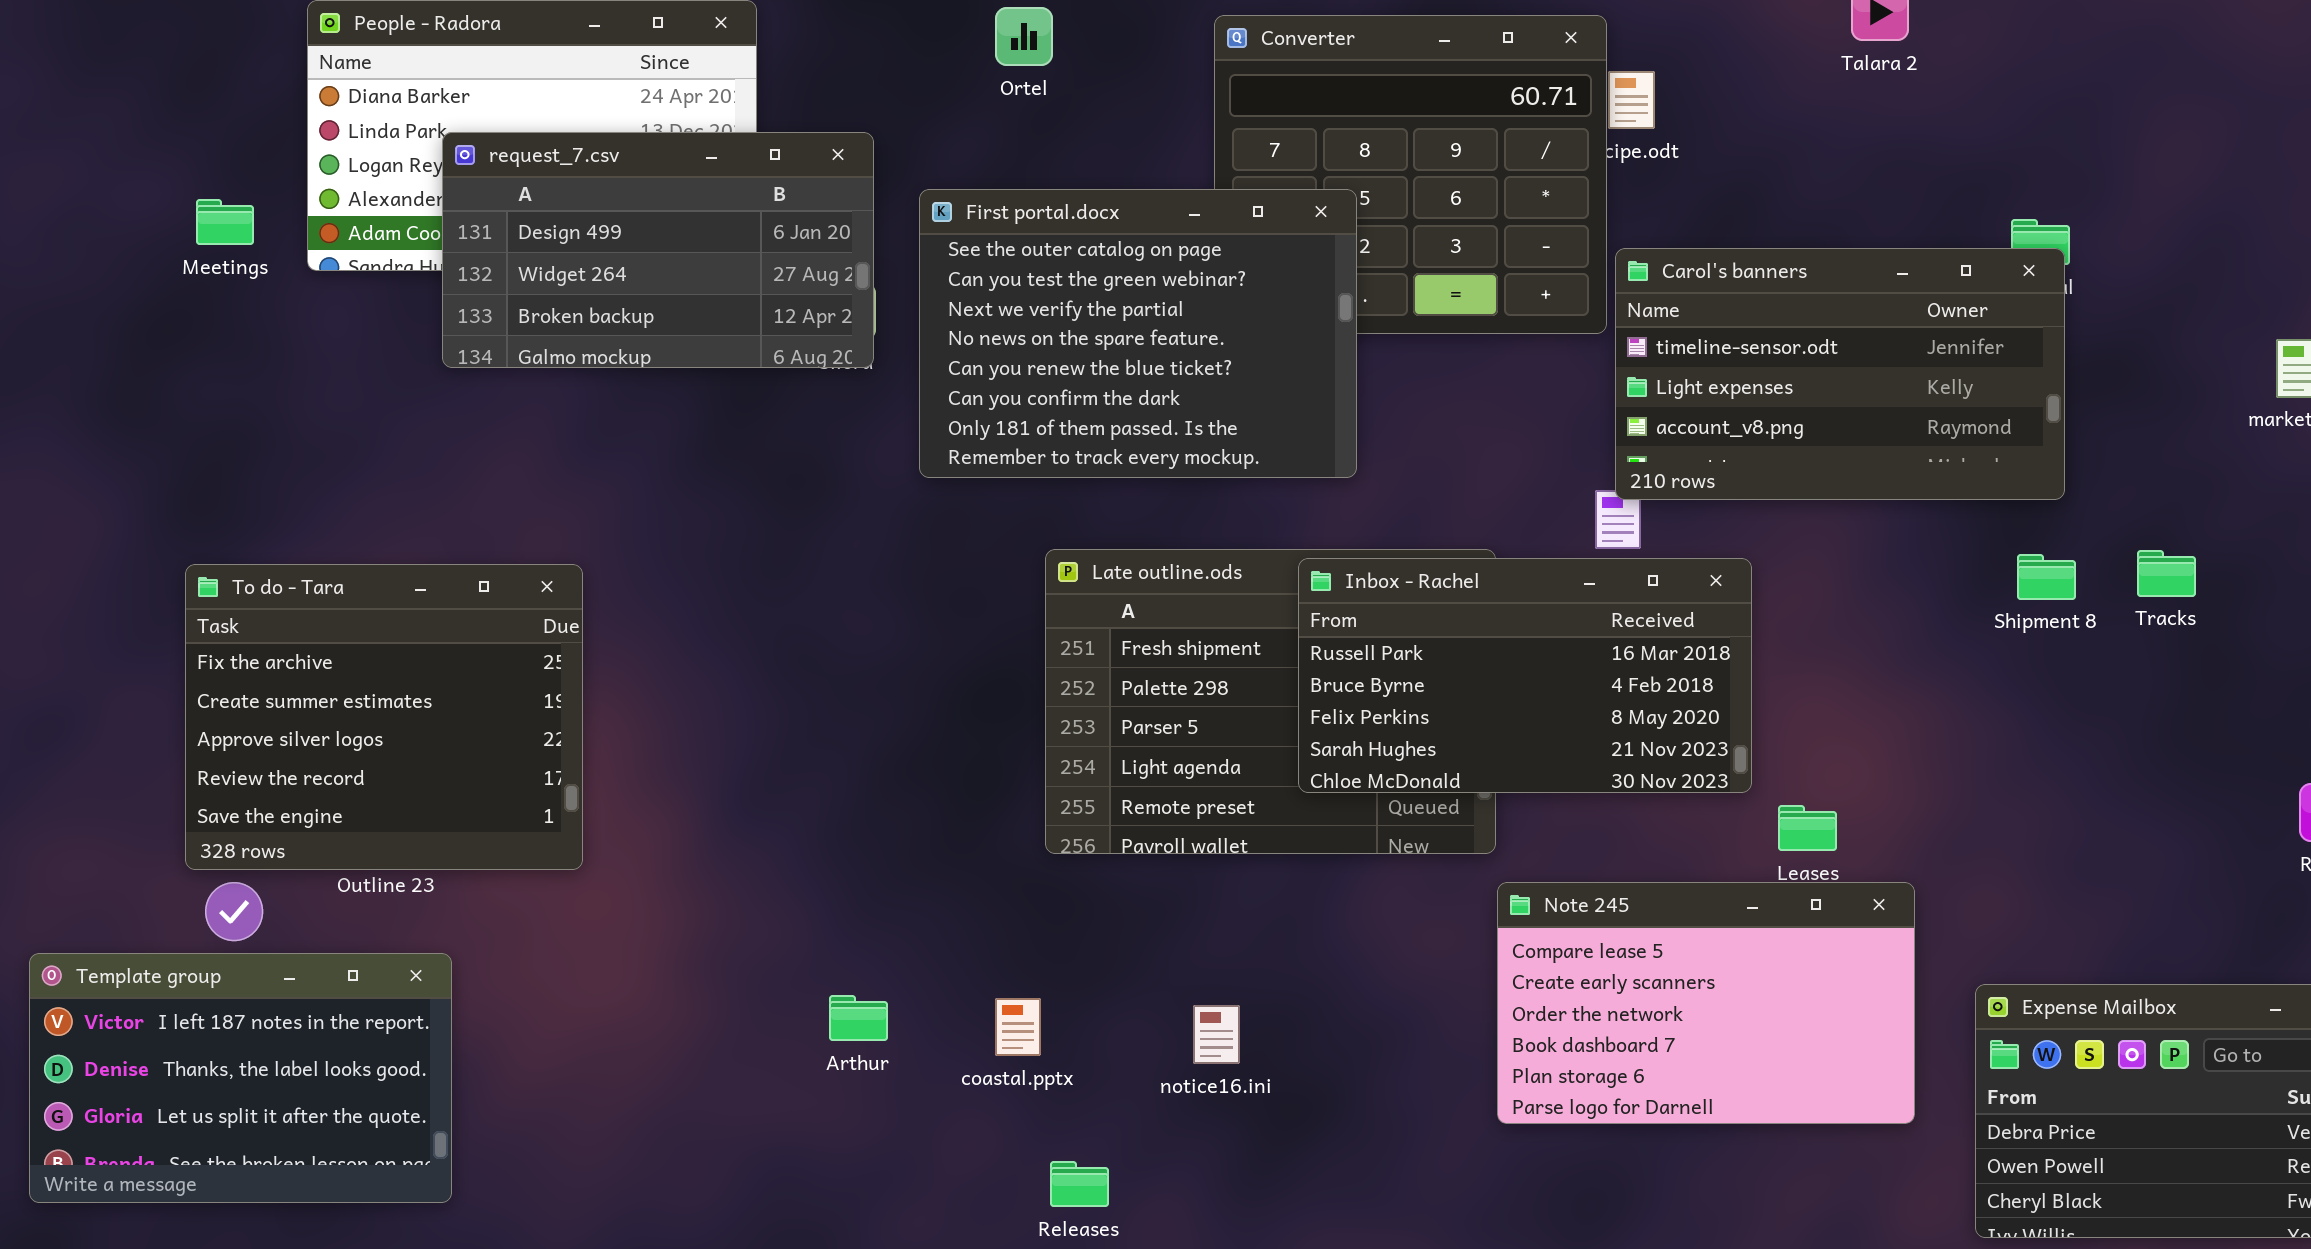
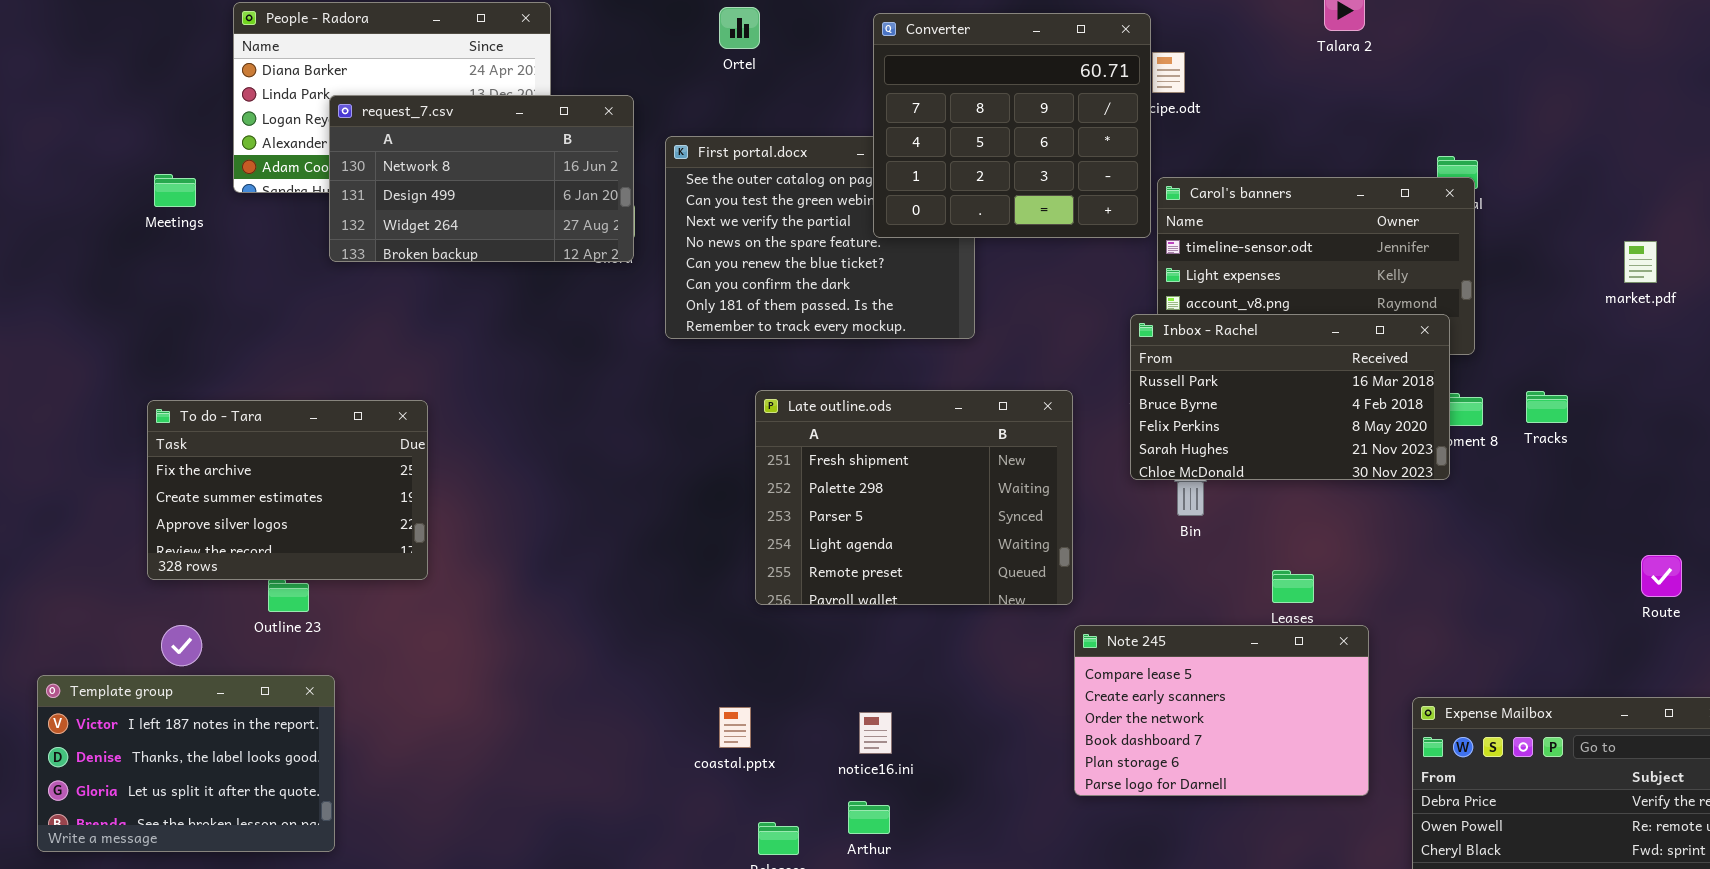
Converter: [1214,15,1607,334] -> [873,13,1151,238], raised
request_7.csv: [442,132,874,368] -> [329,95,634,262], scrolled up 1 row
Meetings: [196,199,254,245] -> [154,174,196,207], moved
Inbox - Rachel: [1298,558,1752,793] -> [1130,314,1450,480], moved
To do - Tara: [185,564,583,870] -> [147,400,428,580], resized
Arthur: [829,995,888,1041] -> [848,801,890,834], moved

